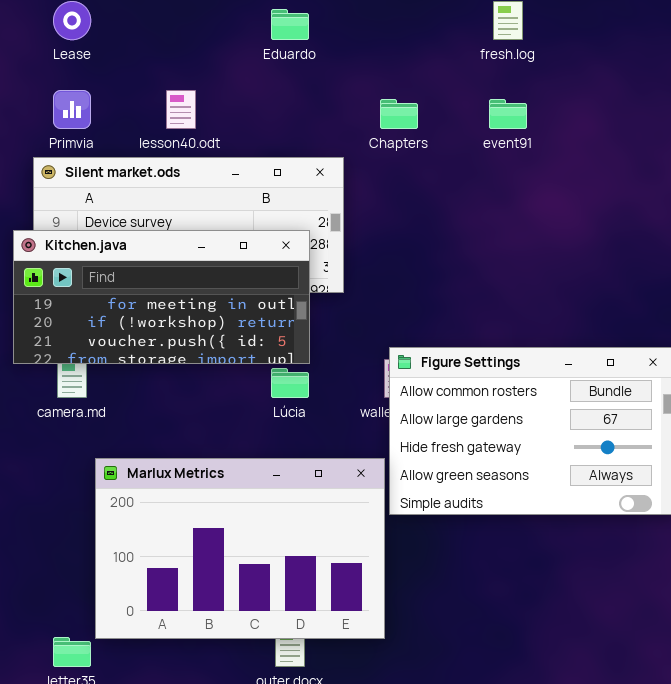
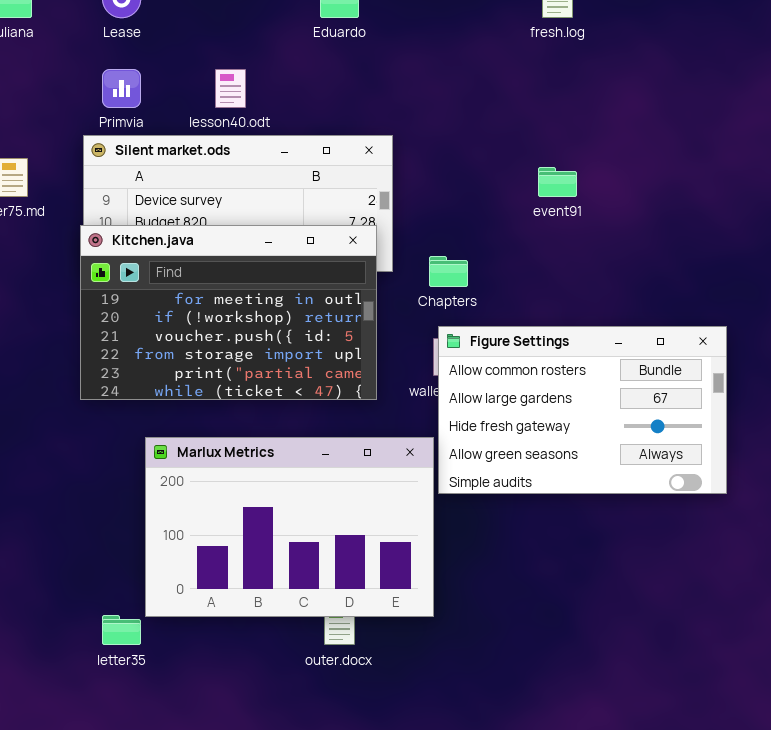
Chapters: [380,99,418,129] -> [429,256,468,287], moved
event91: [489,99,527,129] -> [538,167,577,197], moved
Kitchen.java: [13,230,310,364] -> [80,225,377,400], moved, resized

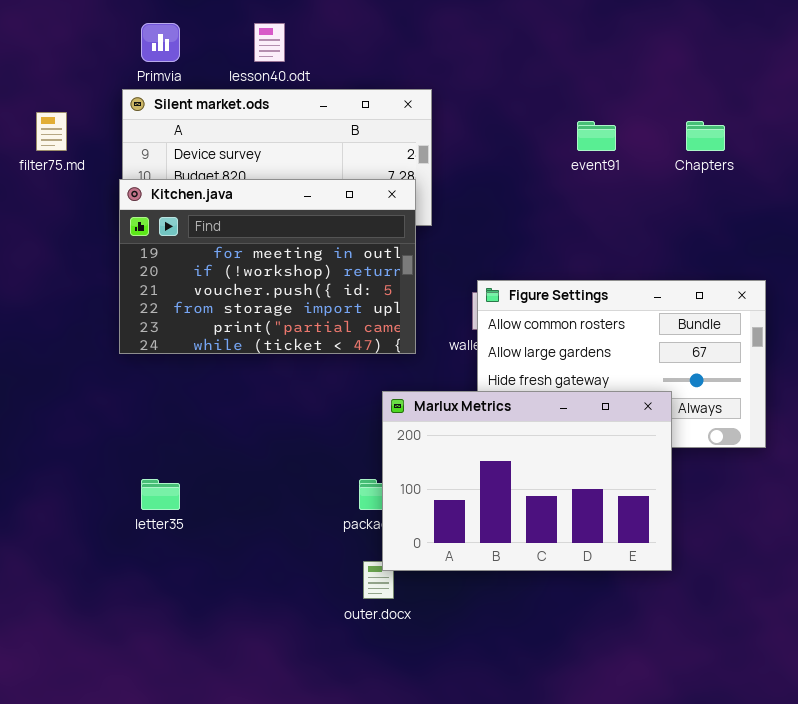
Chapters: [429,256,468,287] -> [686,121,725,151], moved
Marlux Metrics: [145,437,434,617] -> [382,391,672,571], moved
letter35: [102,615,141,645] -> [141,479,180,510], moved

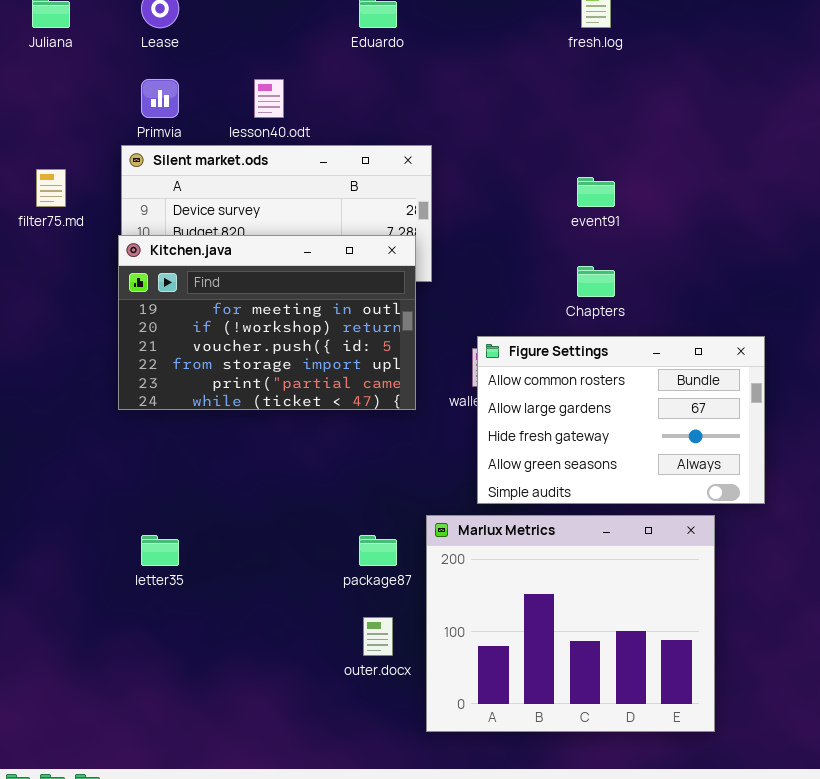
Chapters: [686,121,725,151] -> [577,266,615,297], moved
Marlux Metrics: [382,391,672,571] -> [426,515,715,732], moved, resized

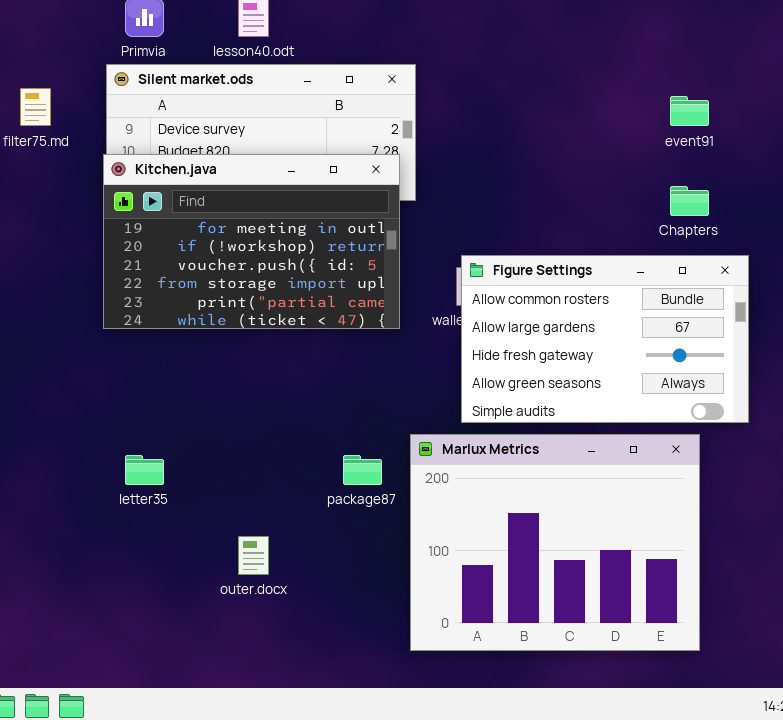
event91: [577,177,615,207] -> [670,96,709,126], moved
Chapters: [577,266,615,297] -> [670,186,709,216], moved
outer.docx: [363,617,393,656] -> [238,536,269,575], moved

